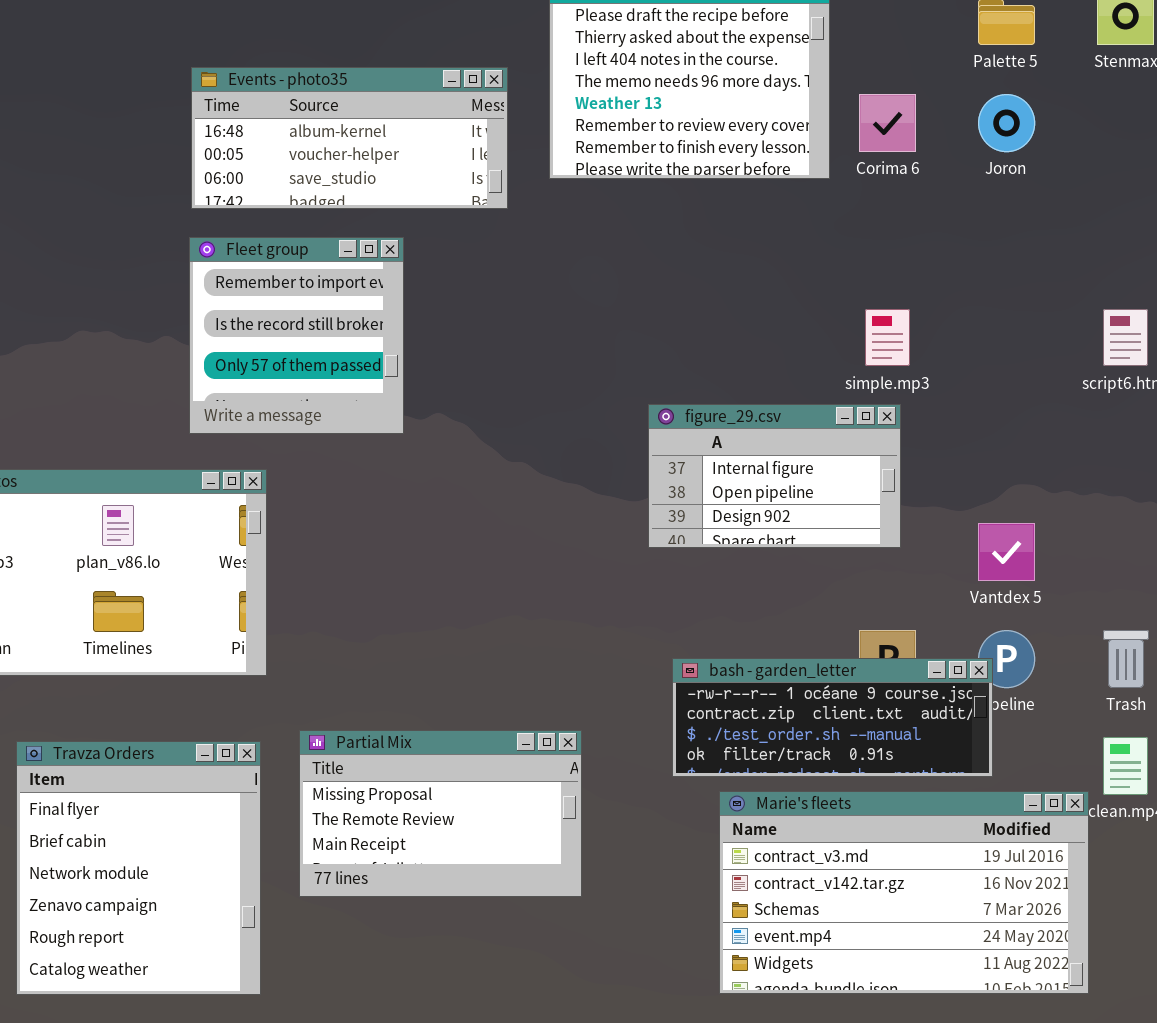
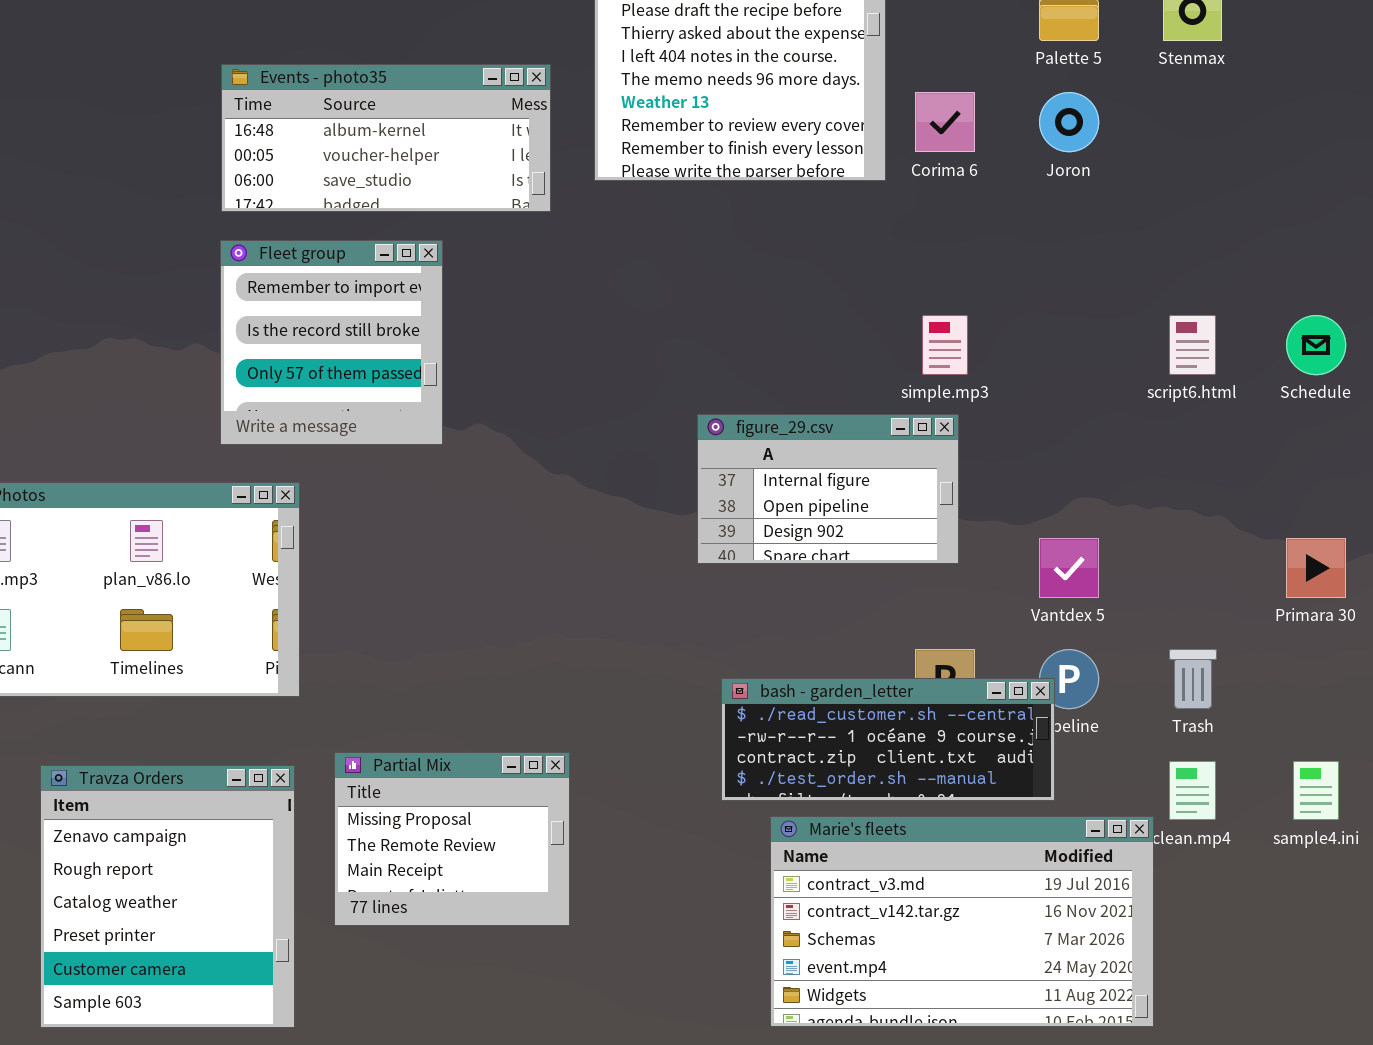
bash - garden_letter: [672,658,993,777] -> [721,678,1055,801], scrolled up 1 row
Partial Mix: [299,730,582,897] -> [334,752,570,926], resized
Travza Orders: [16,741,261,995] -> [40,765,295,1028], scrolled down 3 rows

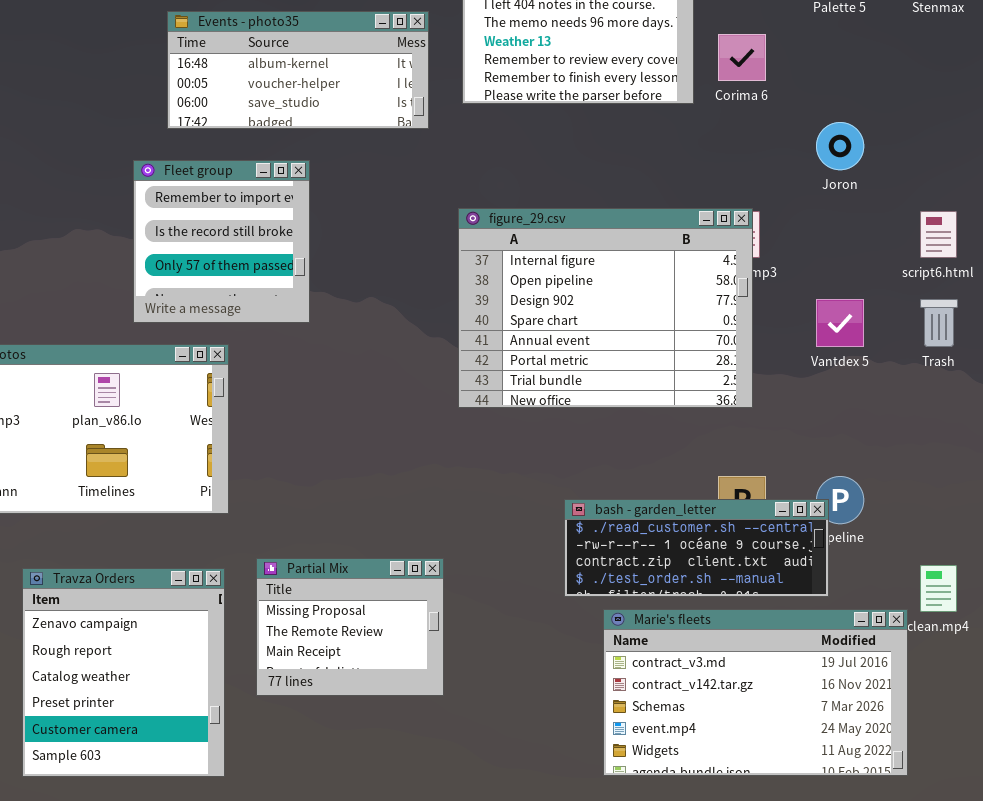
Joron: [1039,92,1099,152] -> [816,122,864,170], moved
Fleet group: [220,240,443,445] -> [133,160,310,323], moved
figure_29.csv: [697,414,959,564] -> [458,208,753,408], resized
Vantdex 5: [1039,538,1099,598] -> [816,299,864,347], moved
Trash: [1169,649,1217,709] -> [920,299,958,347], moved

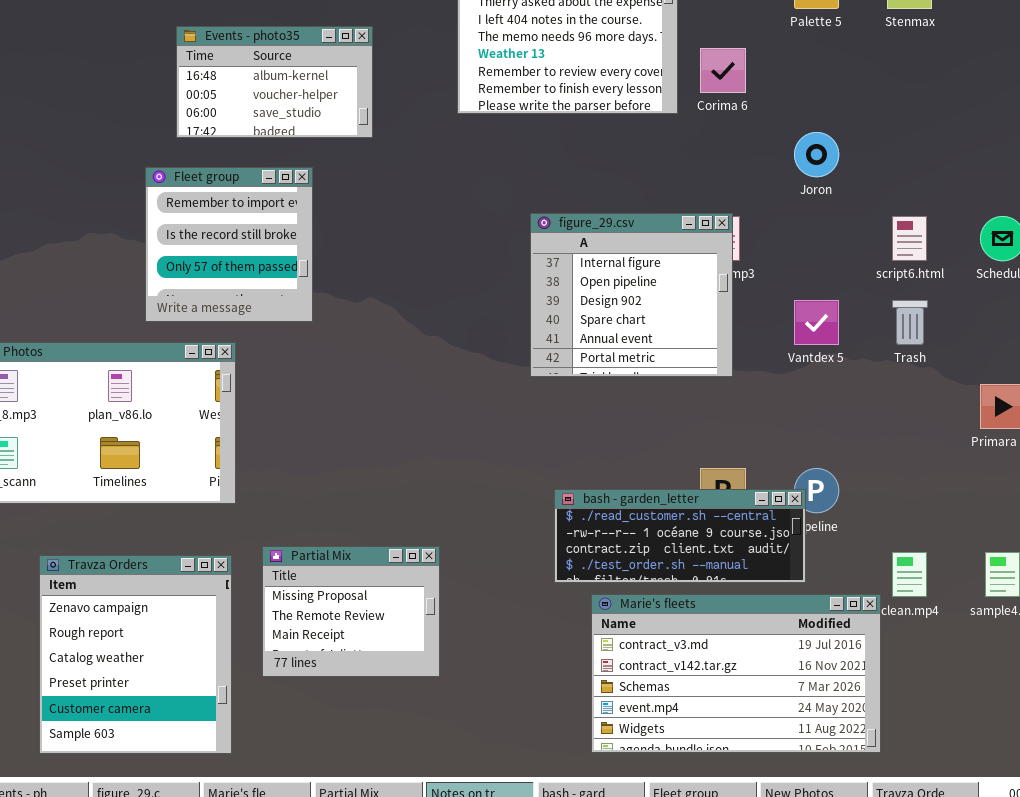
Events - photo35: [167,11,429,129] -> [176,26,373,138], resized
figure_29.csv: [458,208,753,408] -> [530,213,733,377], resized

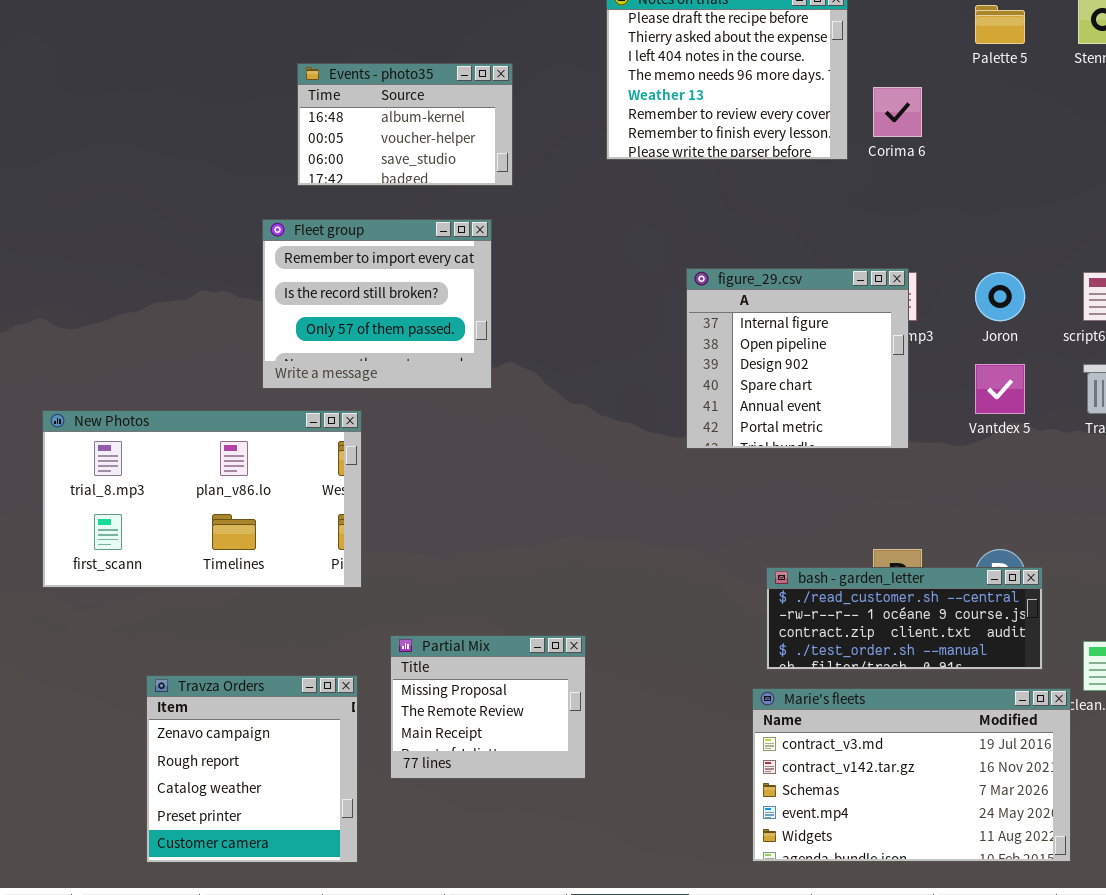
Joron: [794,132,839,177] -> [975,272,1025,321], moved
Fleet group: [145,167,313,322] -> [262,219,492,389], resized
bash - garden_letter: [554,489,806,583] -> [766,567,1043,670], moved
Travza Orders: [39,555,232,754] -> [146,675,358,863], resized

